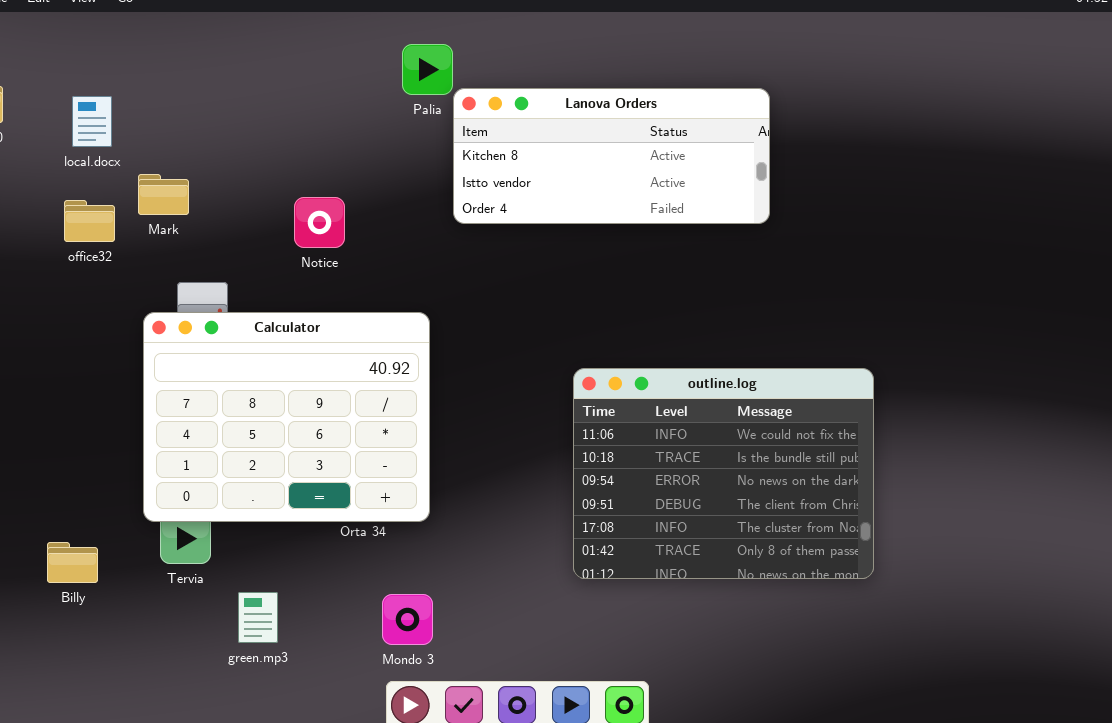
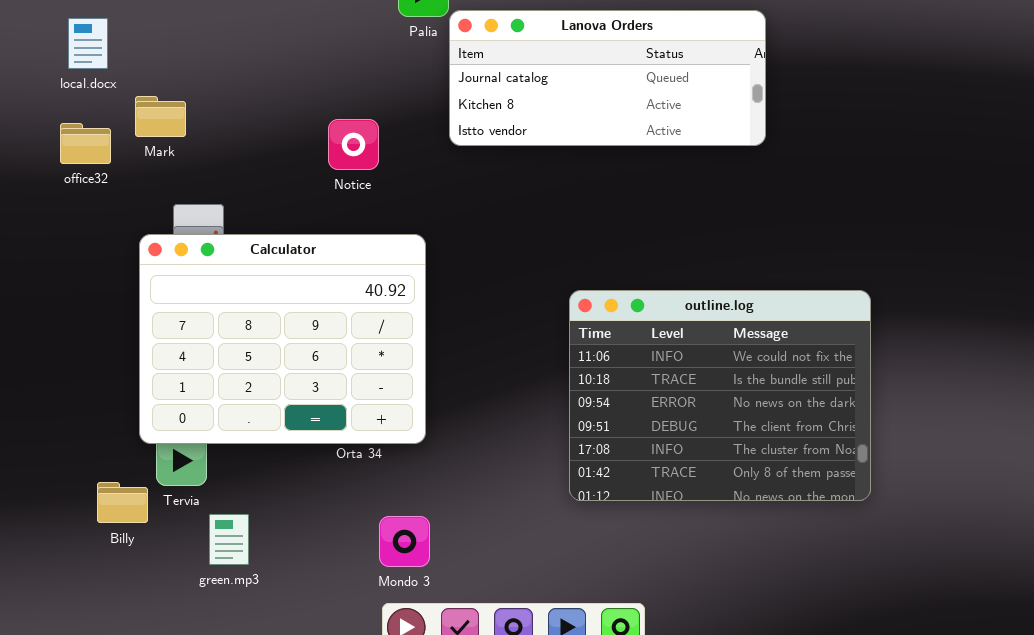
Lanova Orders: [453,88,770,224] -> [449,10,766,146], scrolled up 1 row
Notice: [294,197,345,248] -> [328,119,379,170], moved
Billy: [47,542,98,583] -> [97,482,148,523], moved
green.mp3: [238,592,278,643] -> [209,514,249,565], moved

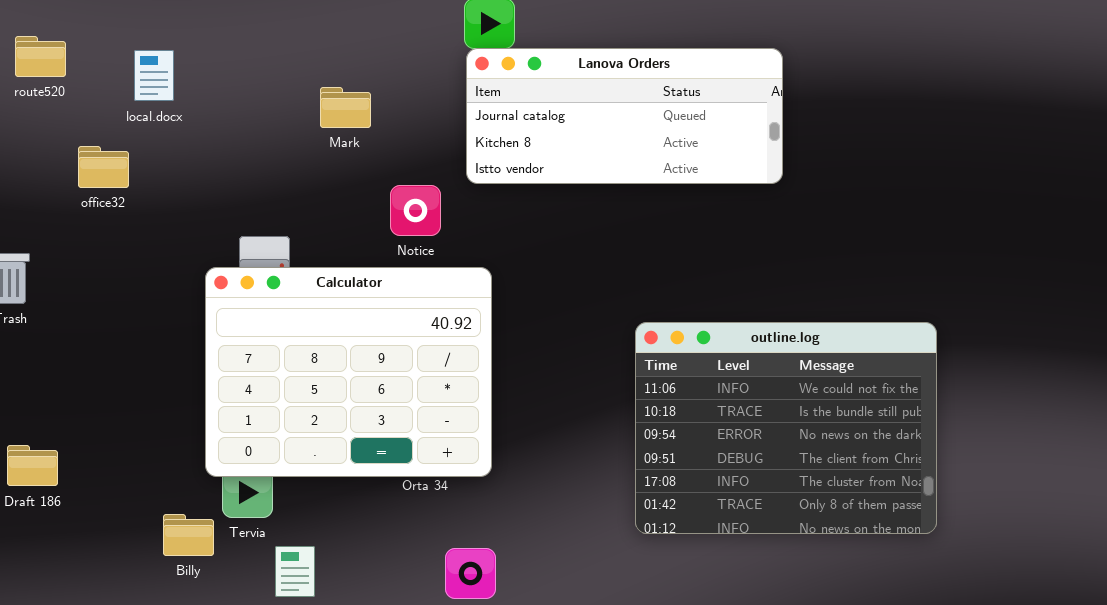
Lanova Orders: [449,10,766,146] -> [466,48,783,184], moved
Mark: [135,96,186,137] -> [320,87,371,128], moved
Notice: [328,119,379,170] -> [390,185,441,236], moved
office32: [60,123,111,164] -> [78,146,129,188], moved

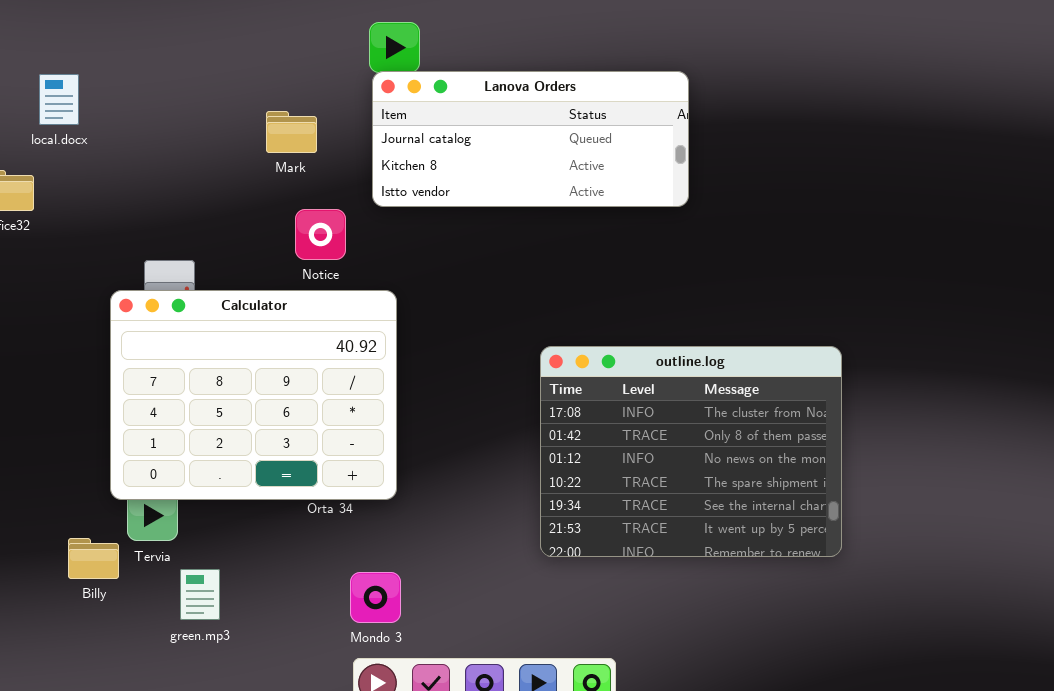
Mark: [320,87,371,128] -> [266,111,317,153], moved
outline.log: [635,322,937,534] -> [540,346,842,557], scrolled down 4 rows

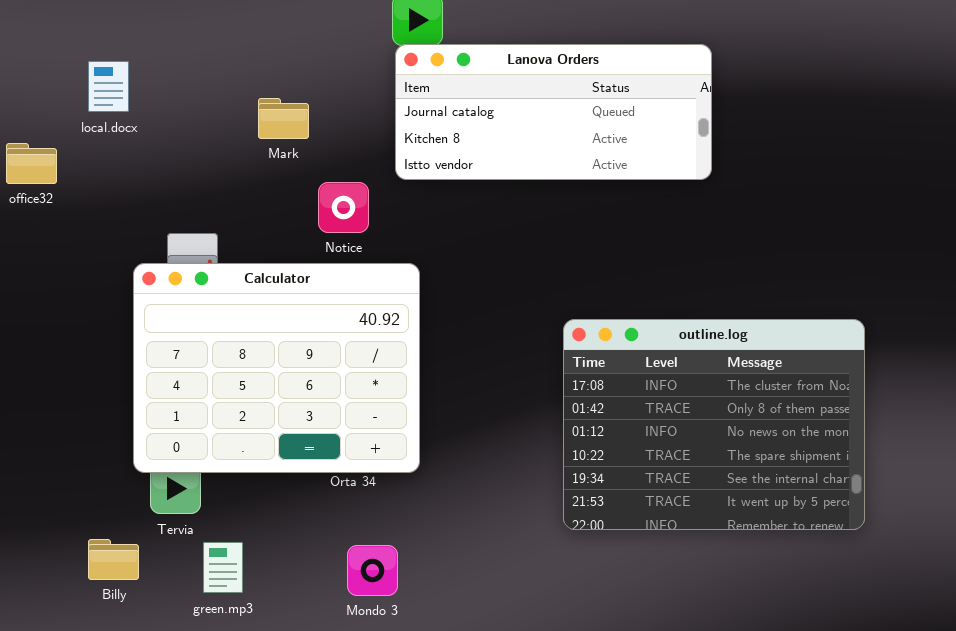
local.docx: [39,74,79,125] -> [88,61,129,112], moved
Mark: [266,111,317,153] -> [258,98,309,139], moved
Billy: [68,538,119,579] -> [88,539,139,580], moved
Mondo 3: [350,572,401,623] -> [347,545,398,596], moved

